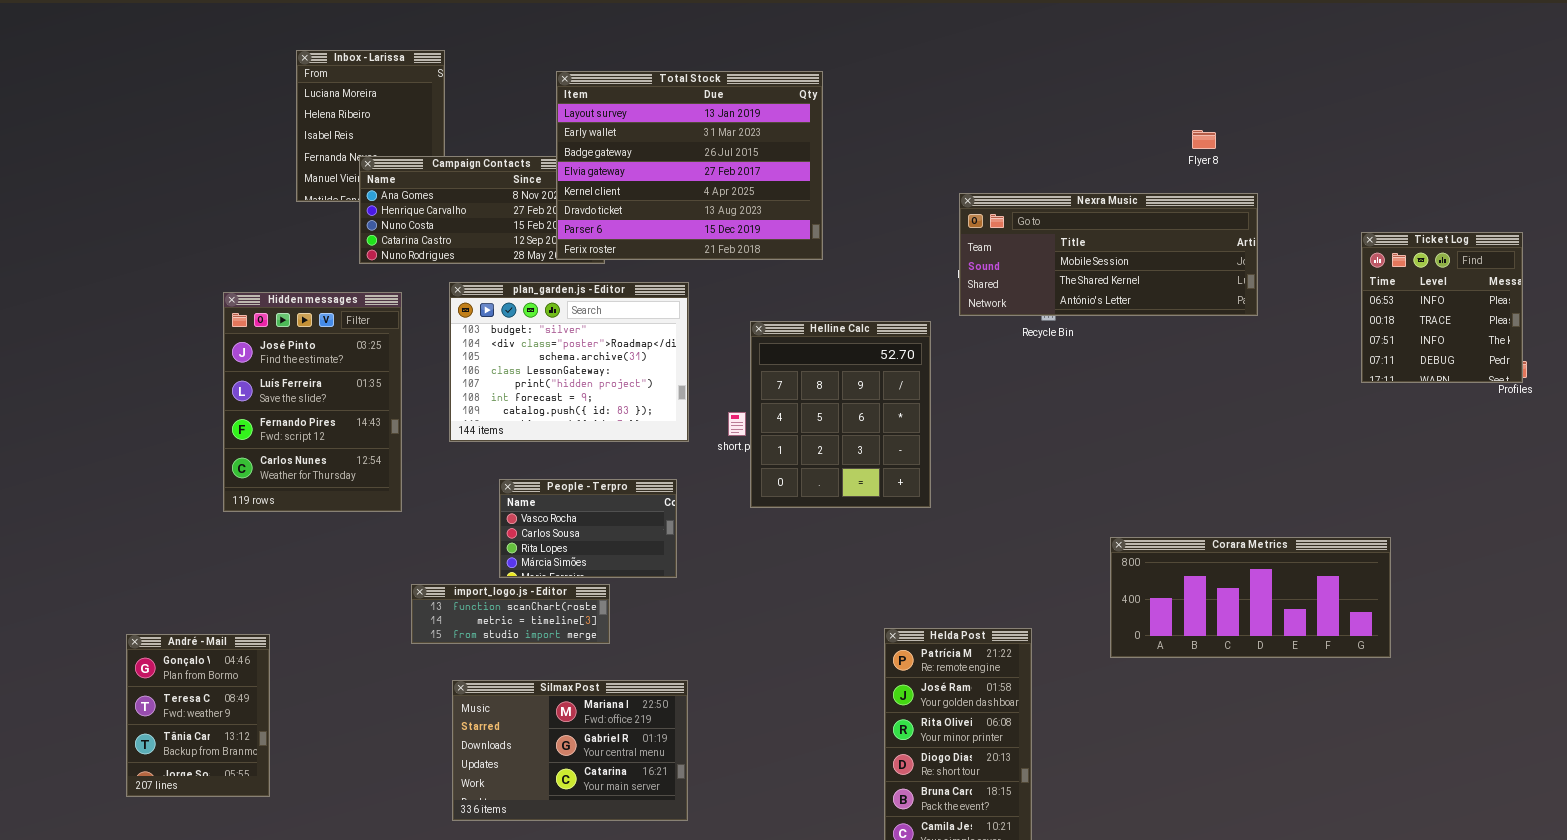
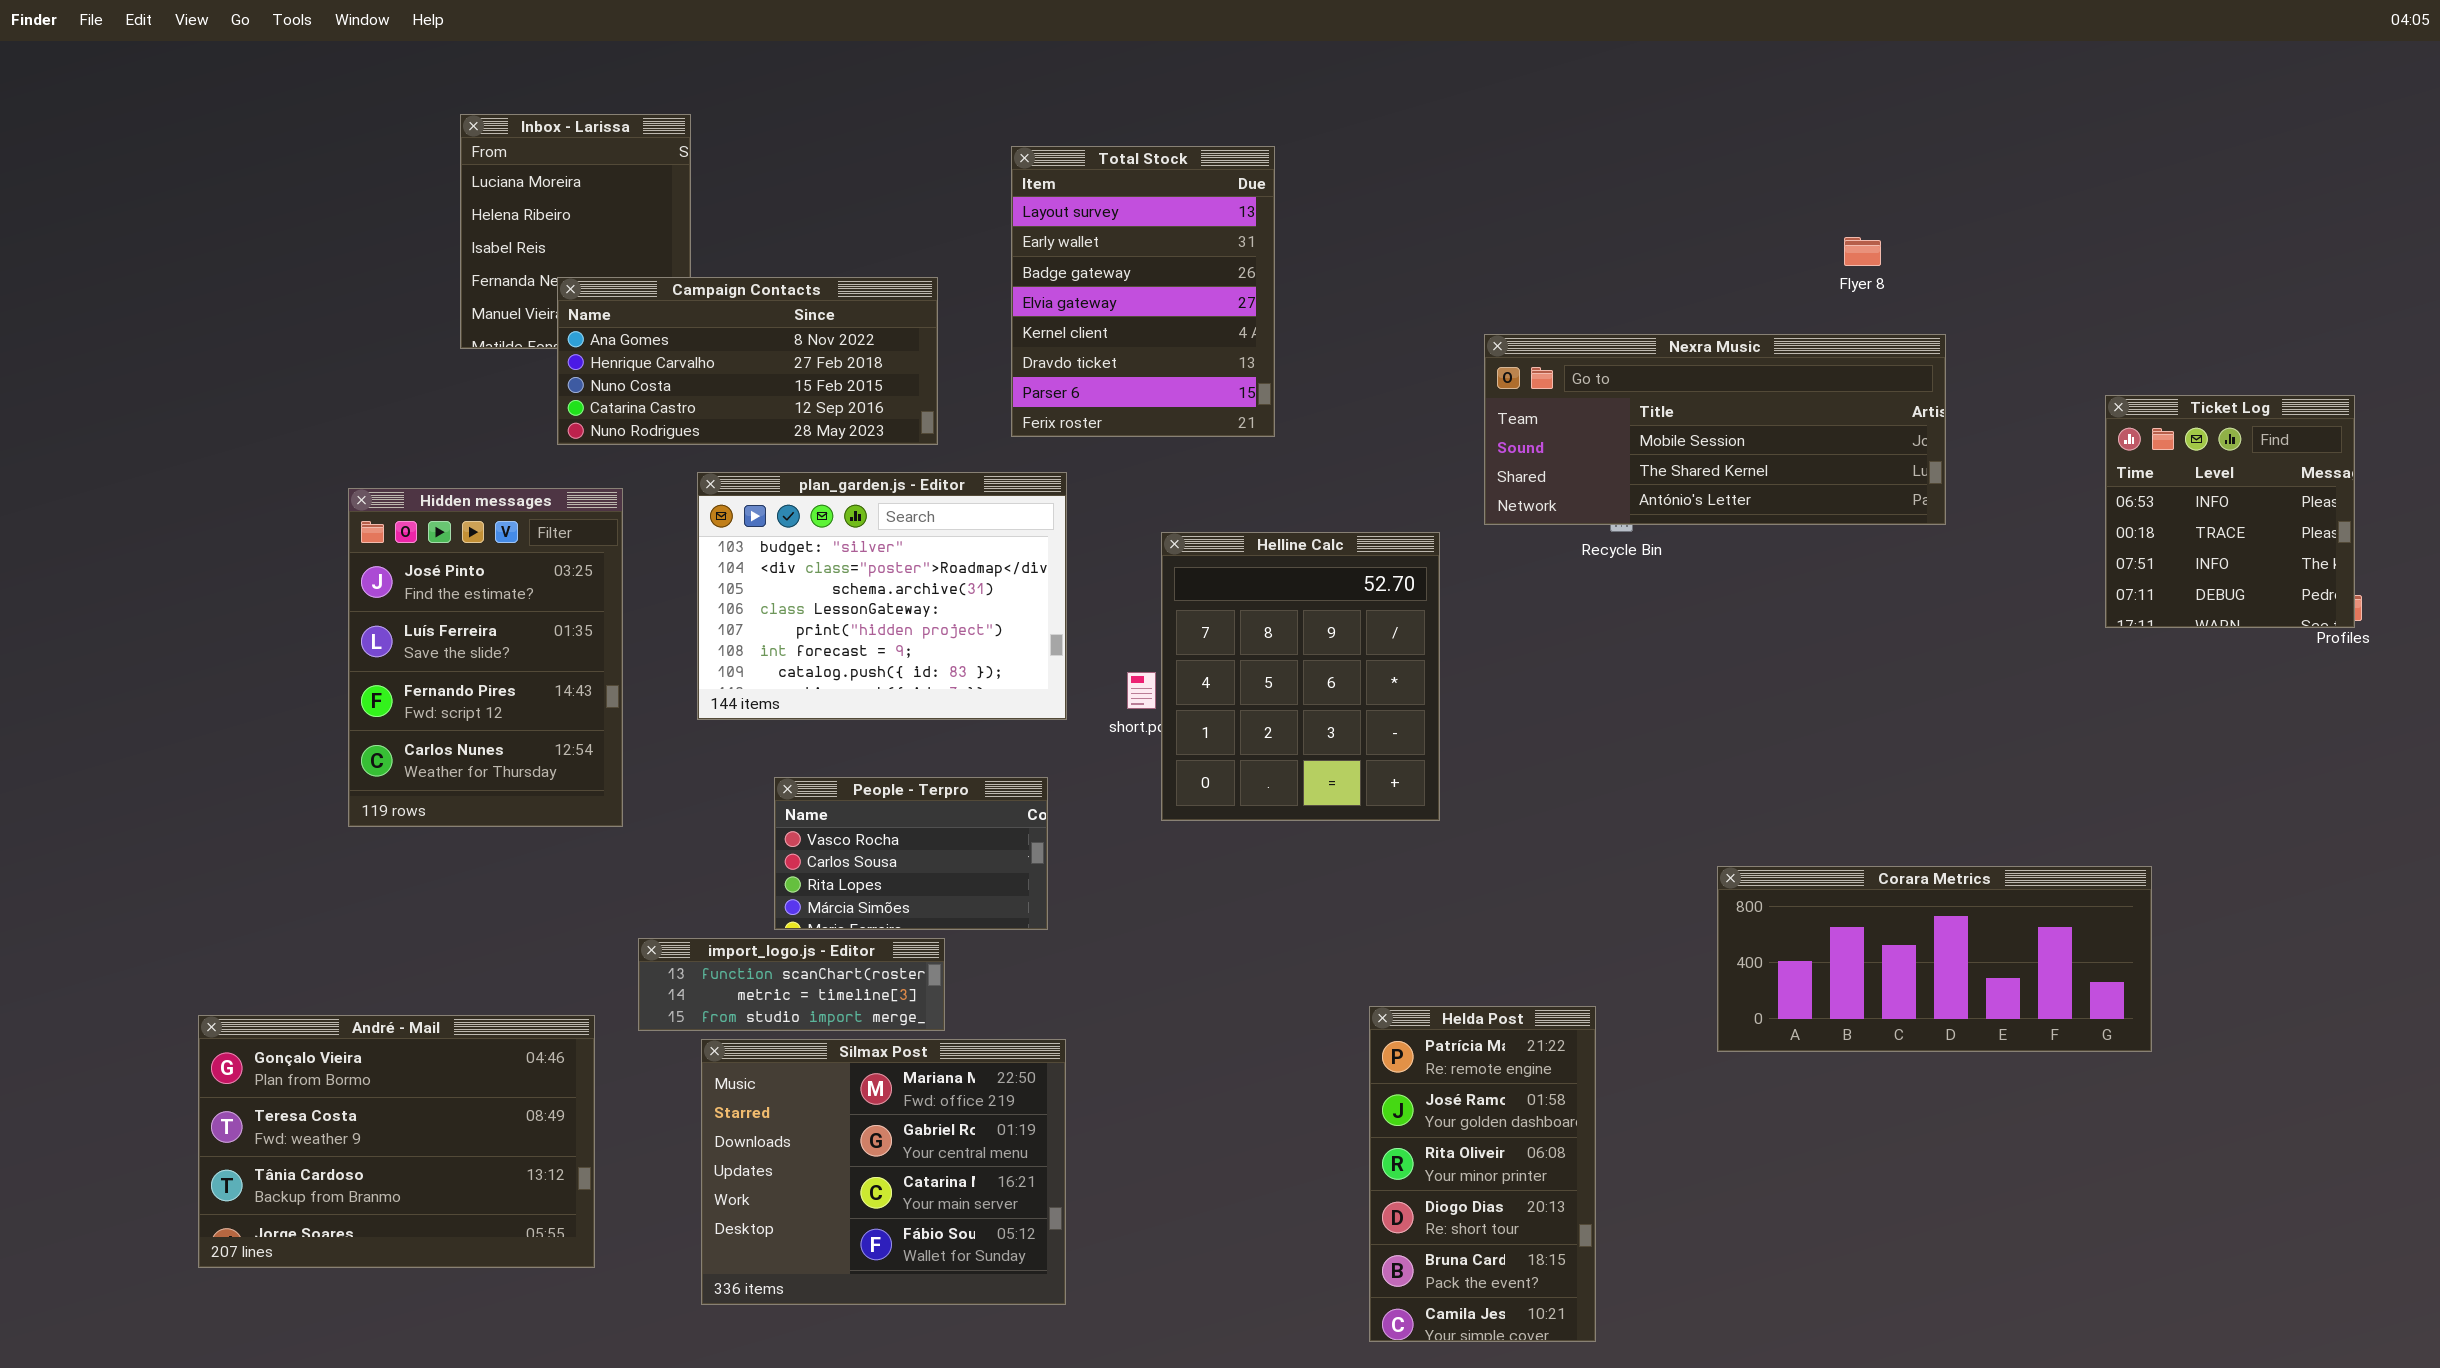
Total Stock: [556,71,823,260] -> [1011,146,1275,437], resized
André - Mail: [126,634,270,797] -> [198,1015,595,1268], resized
Silmax Post: [452,680,688,821] -> [701,1039,1066,1305], resized

